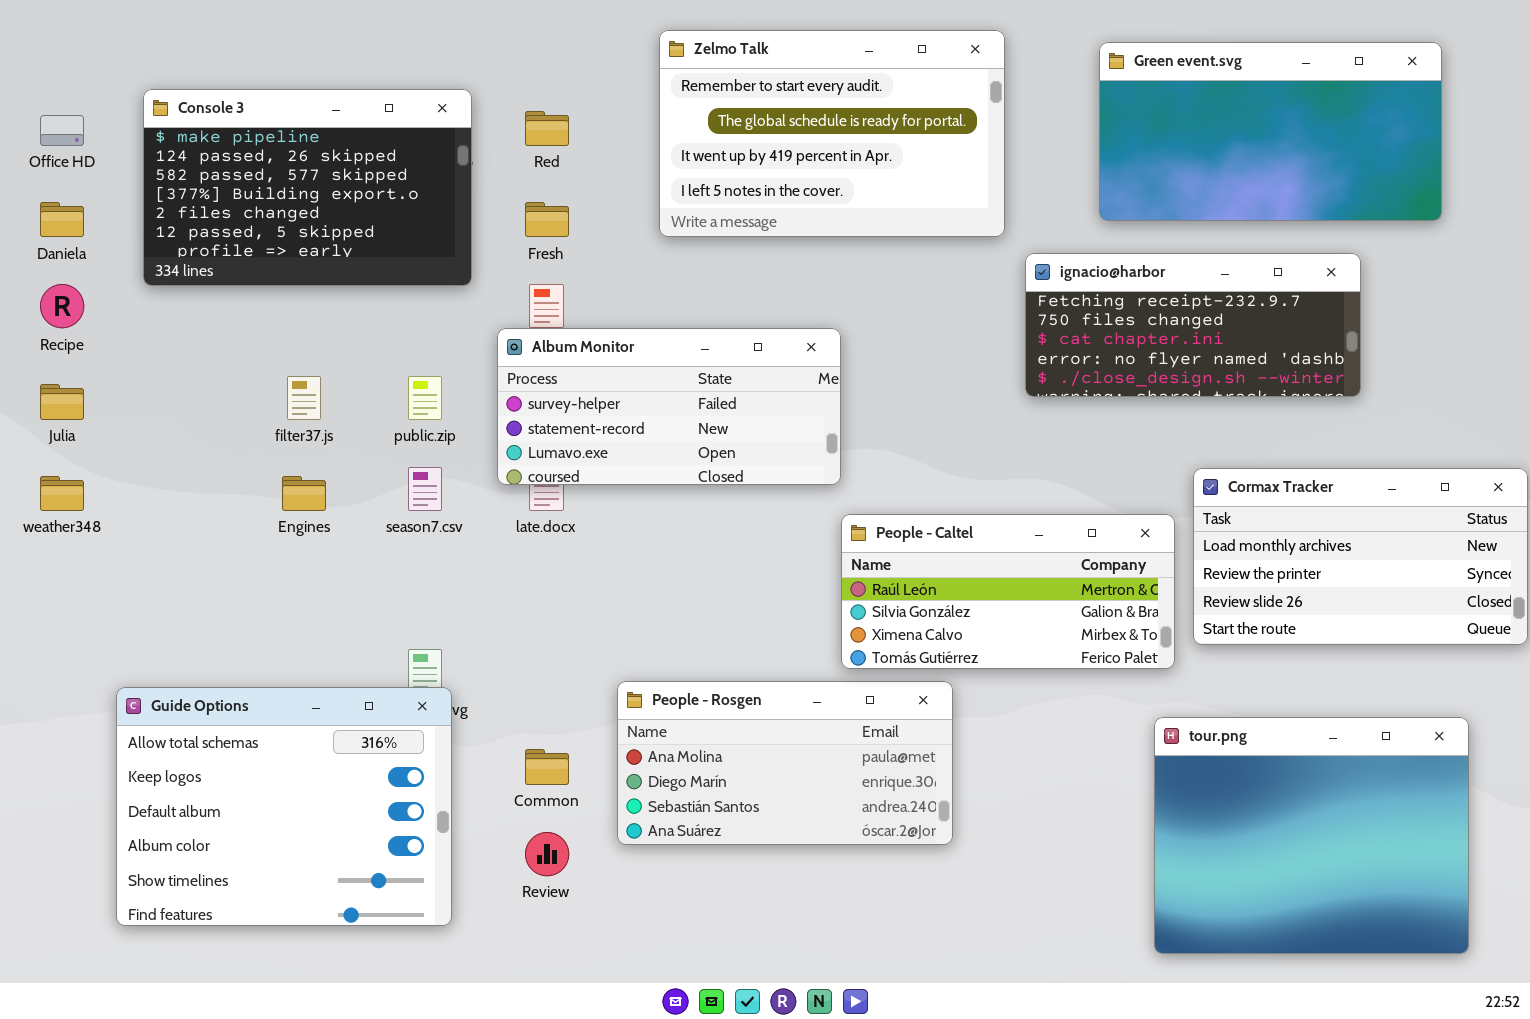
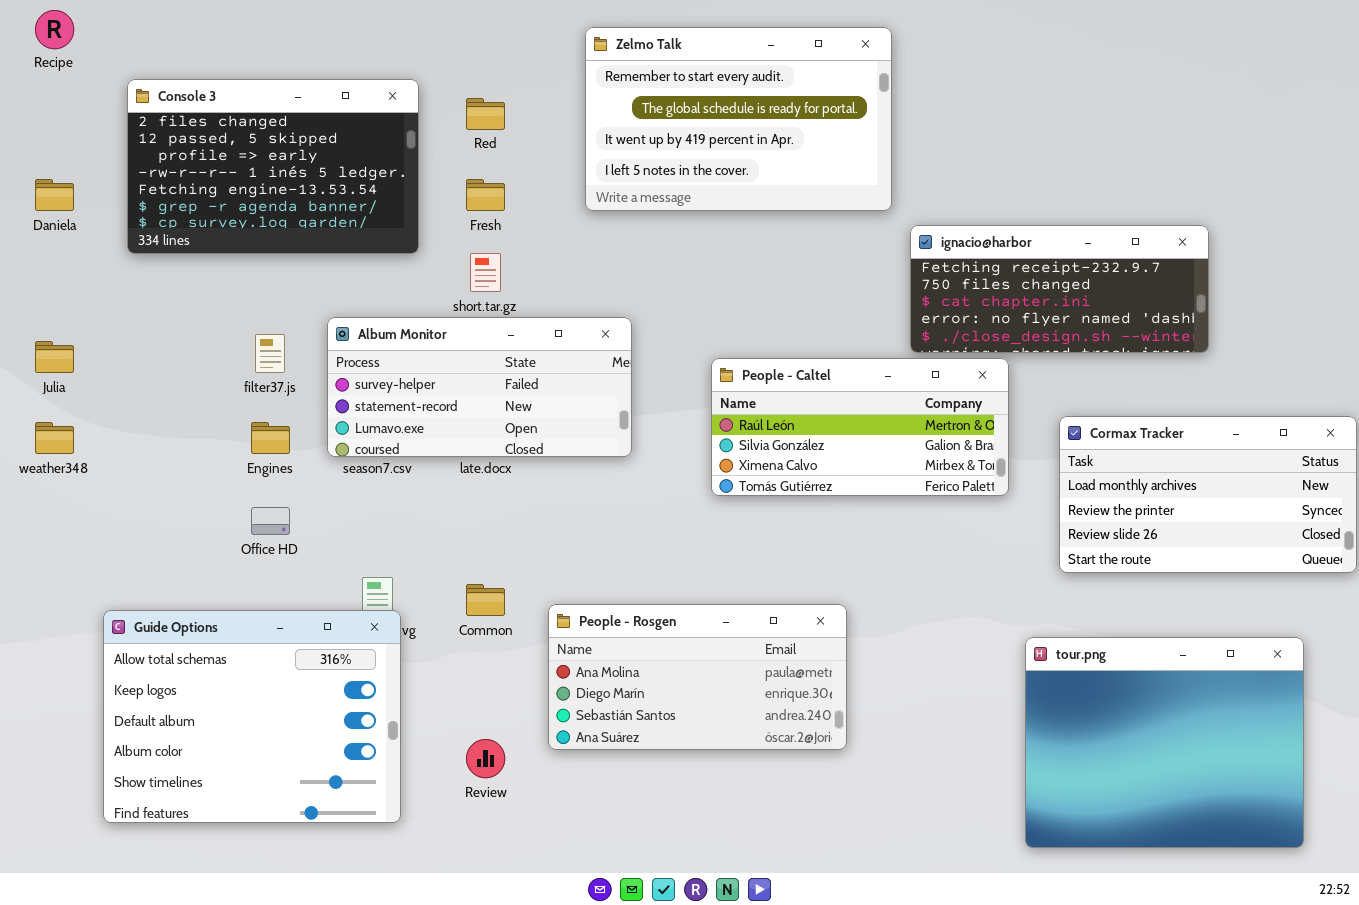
Green event.svg: [1099,42,1442,221] -> none, closed
Console 3: [143,89,472,286] -> [127,79,419,254], scrolled down 4 rows
Office HD: [40,115,84,146] -> [251,507,290,535], moved
Recipe: [40,284,84,328] -> [35,10,74,49], moved
Album Monitor: [497,328,841,485] -> [327,317,632,457], moved
People - Caltel: [841,514,1175,669] -> [711,358,1009,496], moved
Common: [525,749,569,785] -> [466,584,505,616], moved

